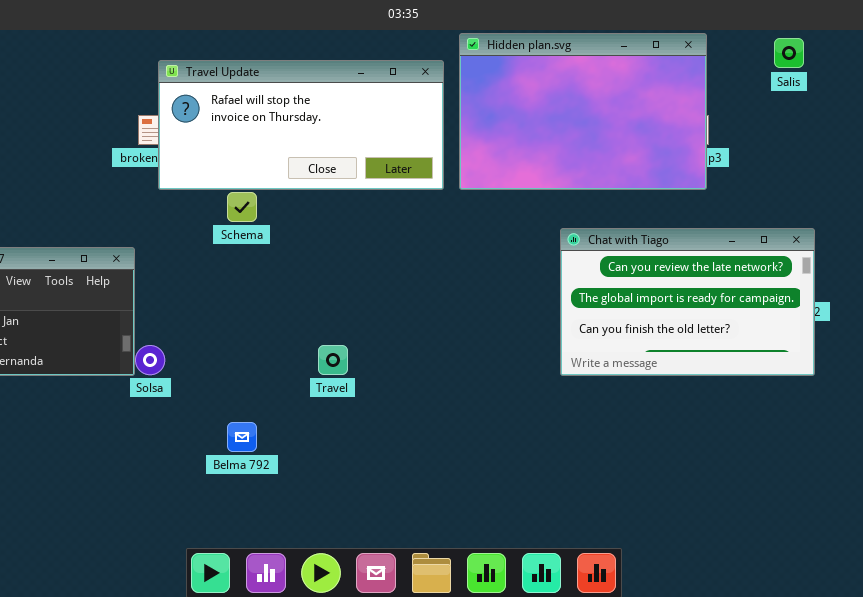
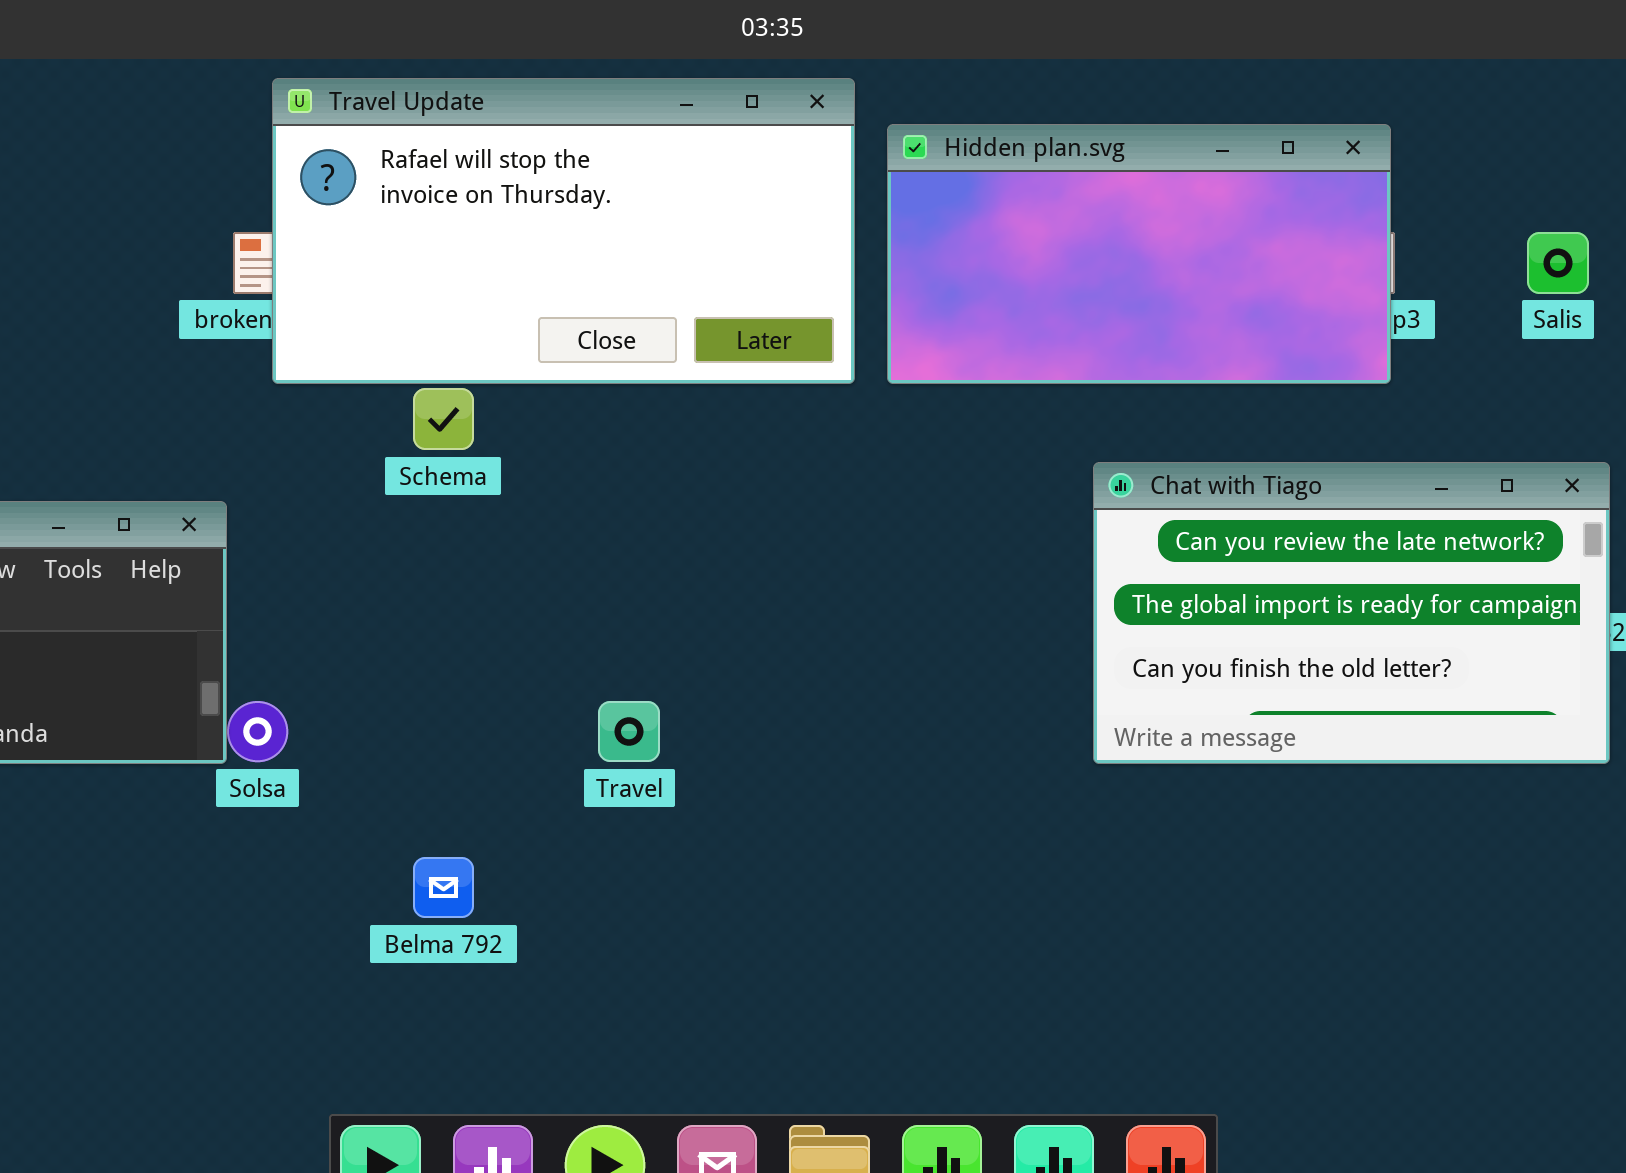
Hidden plan.svg: [459,33,707,190] -> [887,124,1391,384], resized
Salis: [774,38,804,68] -> [1527,232,1589,294], moved
Travel Update: [158,60,444,190] -> [272,78,855,384], resized

